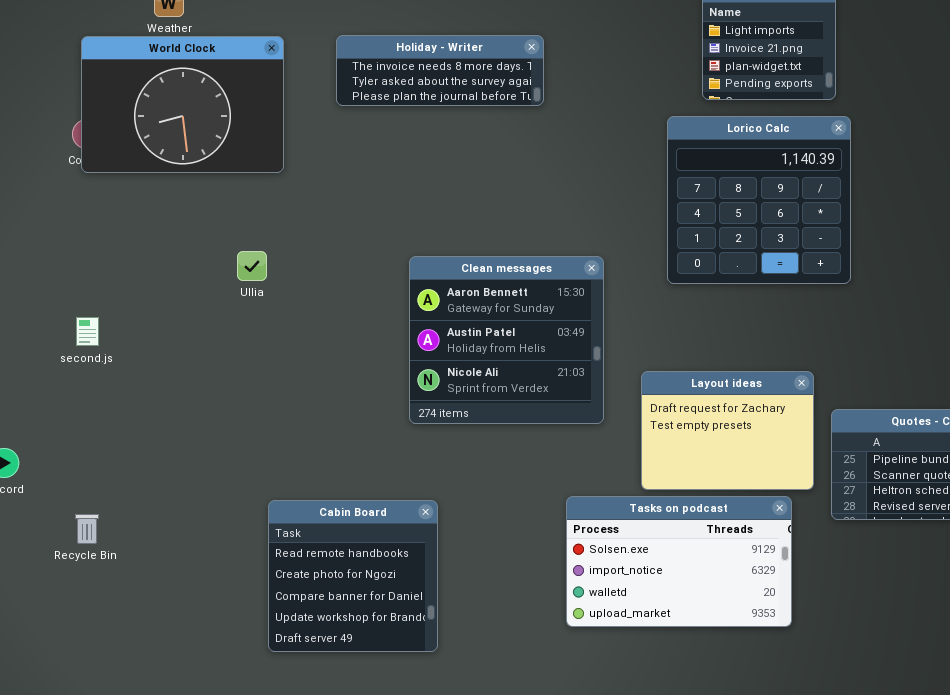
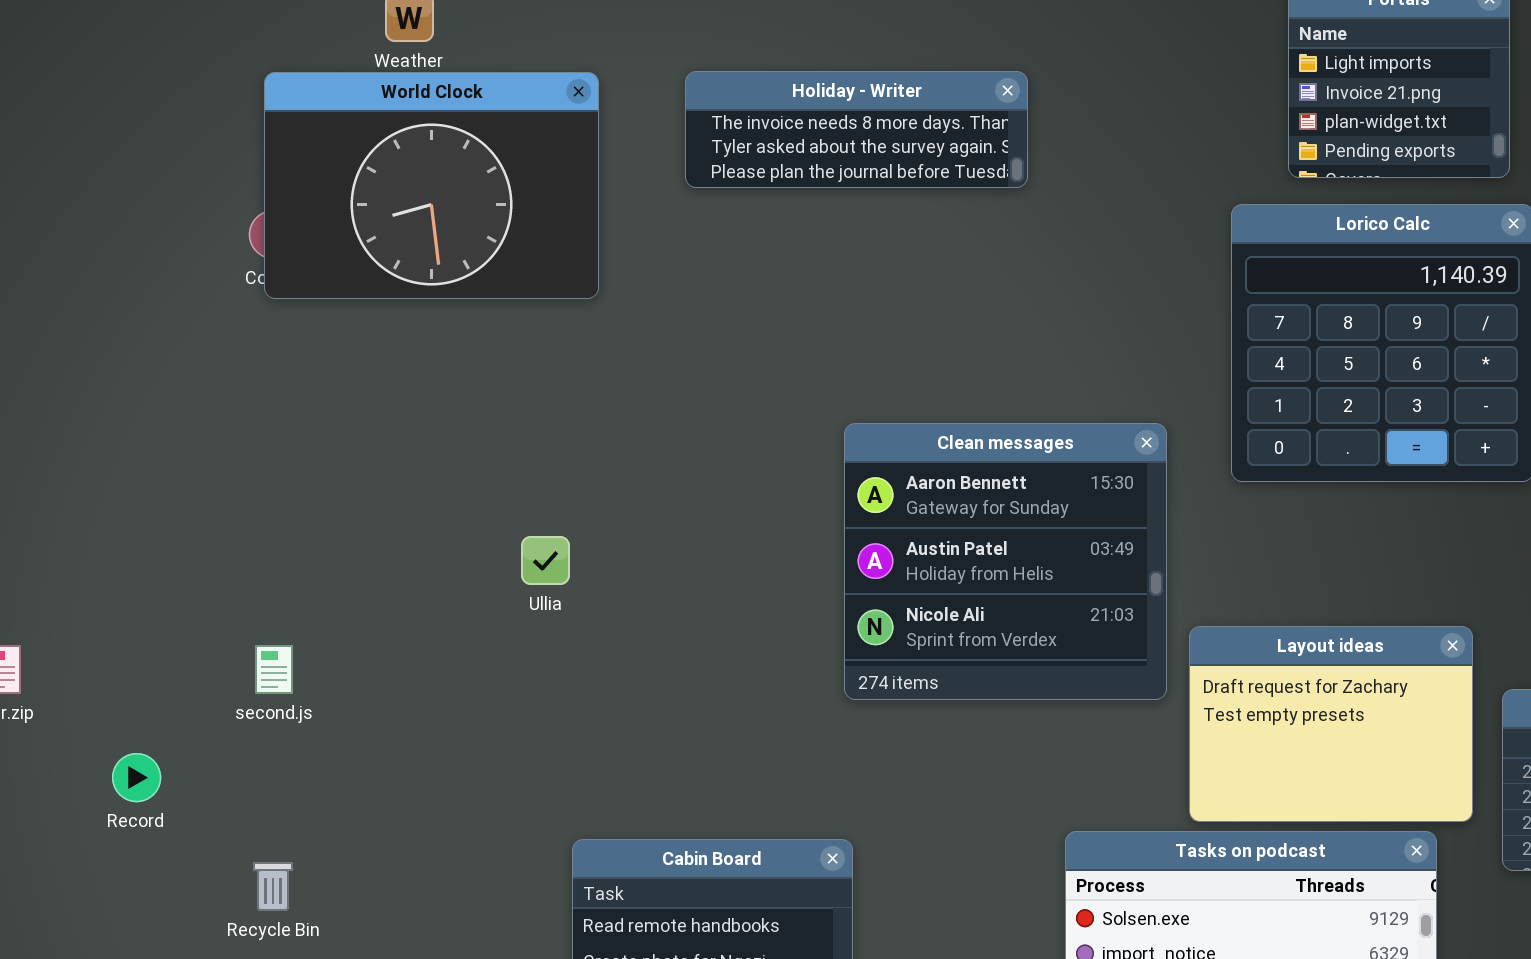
Ullia: [237,251,267,281] -> [521,536,570,585], moved
Clean messages: [409,256,604,424] -> [844,423,1167,700], moved
second.js: [76,317,99,346] -> [255,645,293,694], moved

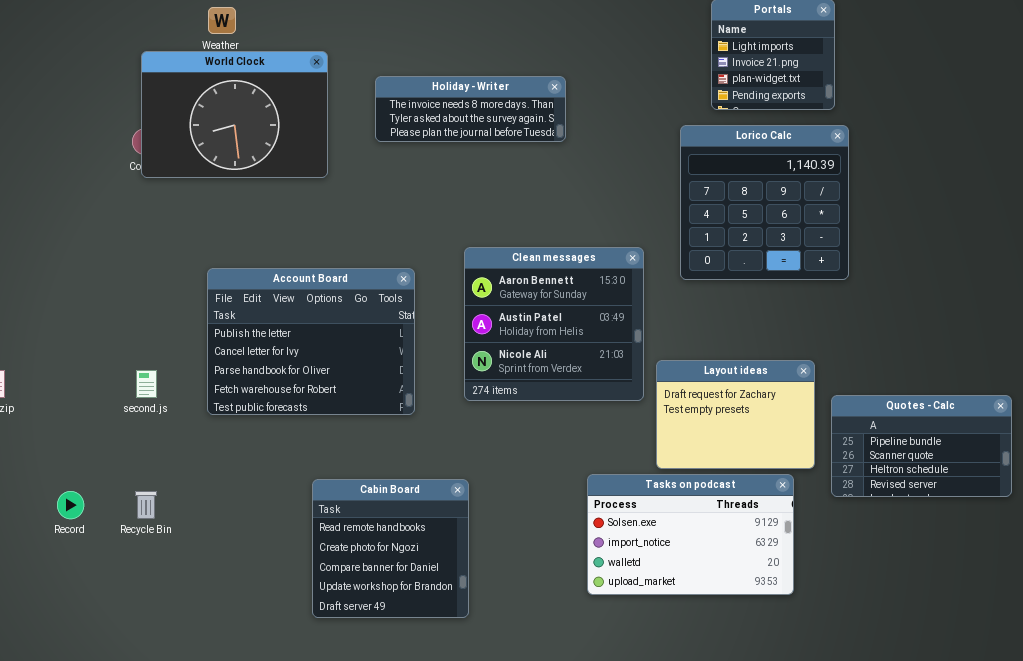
Holiday - Writer: [685,71,1028,188] -> [375,76,566,142], moved
Account Board: none -> [207,268,415,415], opened
Record: [112,753,161,802] -> [57,491,84,519], moved

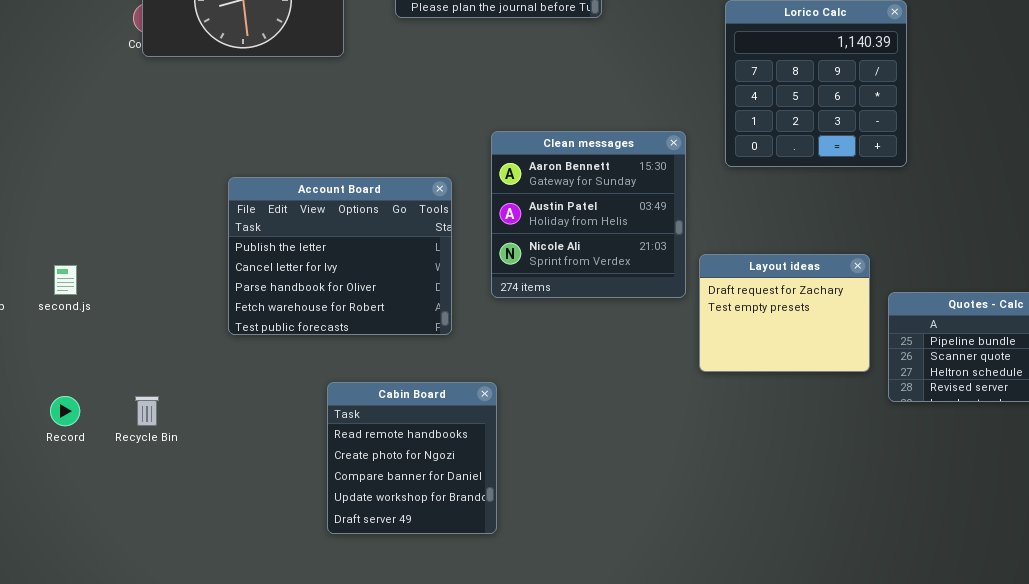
Account Board: [207,268,415,415] -> [228,177,452,335], moved
second.js: [136,370,157,398] -> [54,265,77,295], moved
Tasks on podcast: [587,474,794,595] -> none, closed

